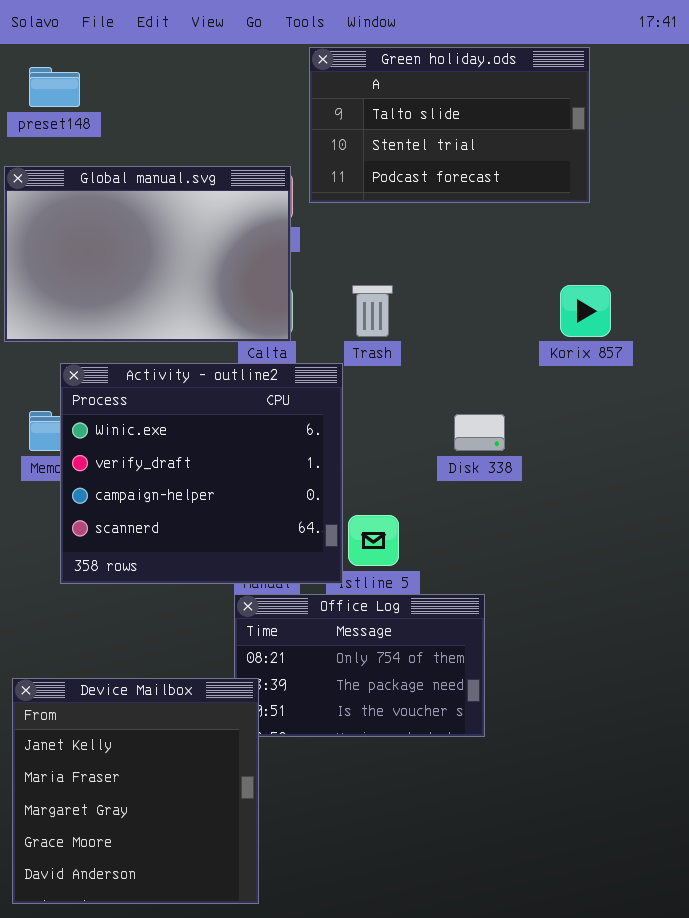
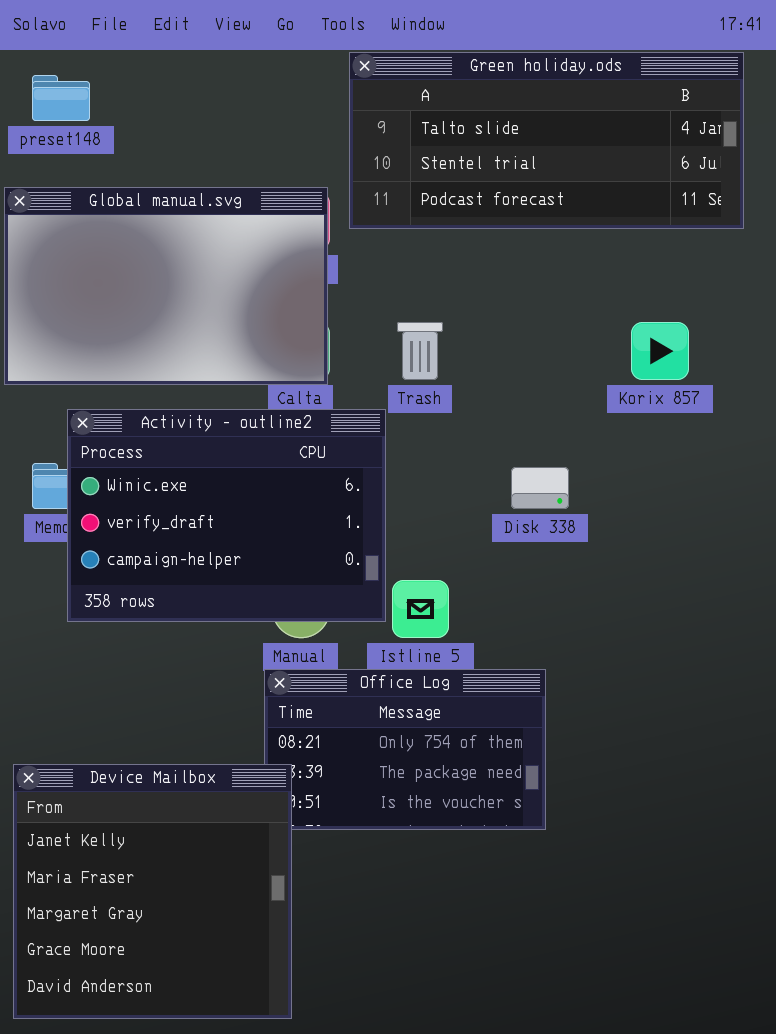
Green holiday.ods: [309,47,590,203] -> [349,52,744,229], resized
Activity - outline2: [60,363,343,584] -> [67,409,386,622], resized

